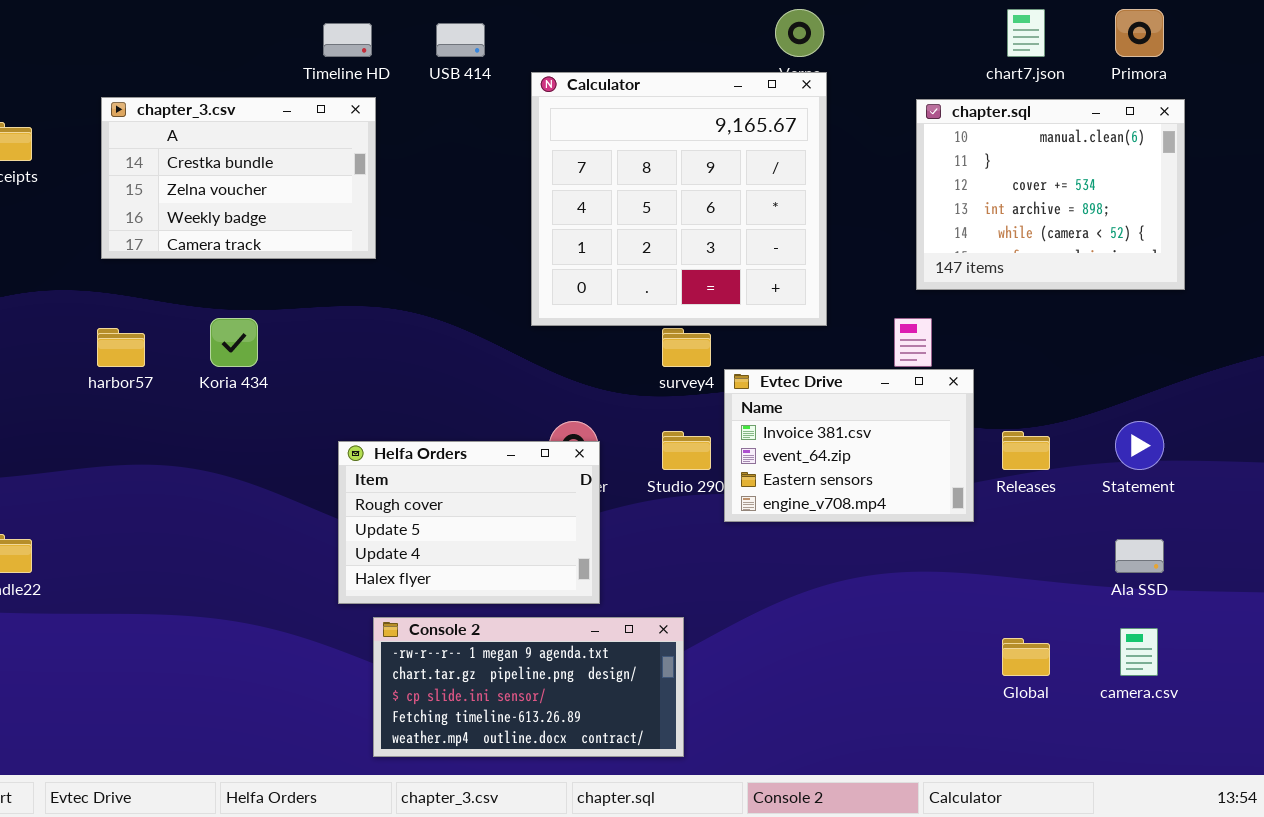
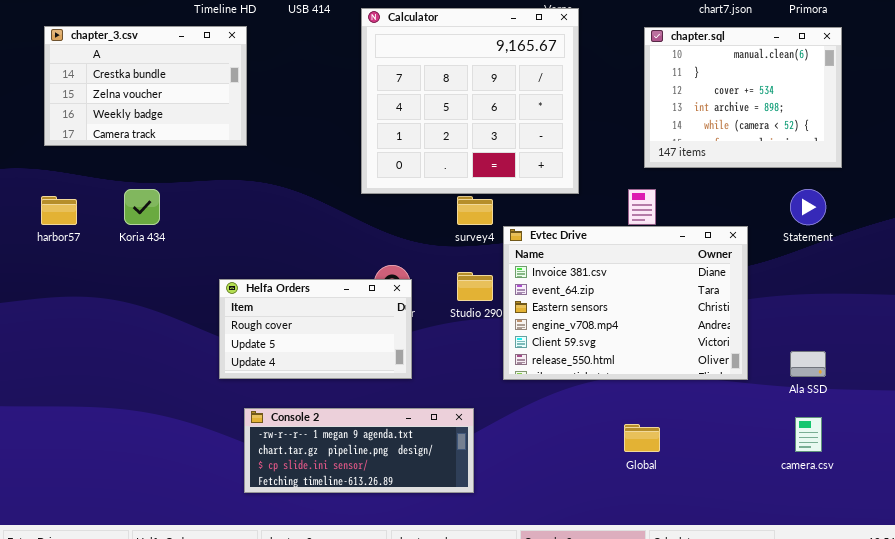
Evtec Drive: [724,369,974,522] -> [503,226,748,380], resized
Statement: [1115,421,1164,470] -> [790,189,826,225], moved
Helfa Orders: [338,441,600,604] -> [219,279,412,379], resized
Console 2: [373,617,684,757] -> [244,408,474,493], resized
Global: [1002,638,1050,676] -> [624,424,660,452], moved

